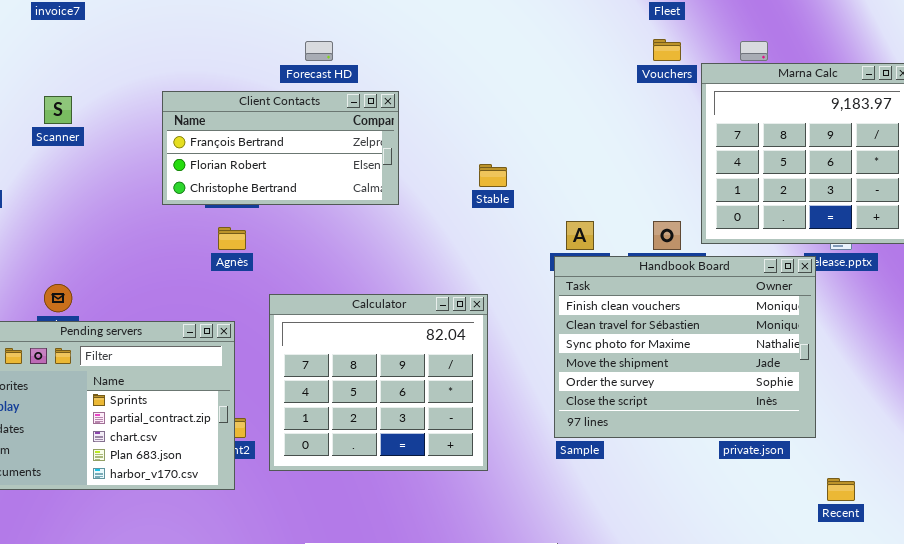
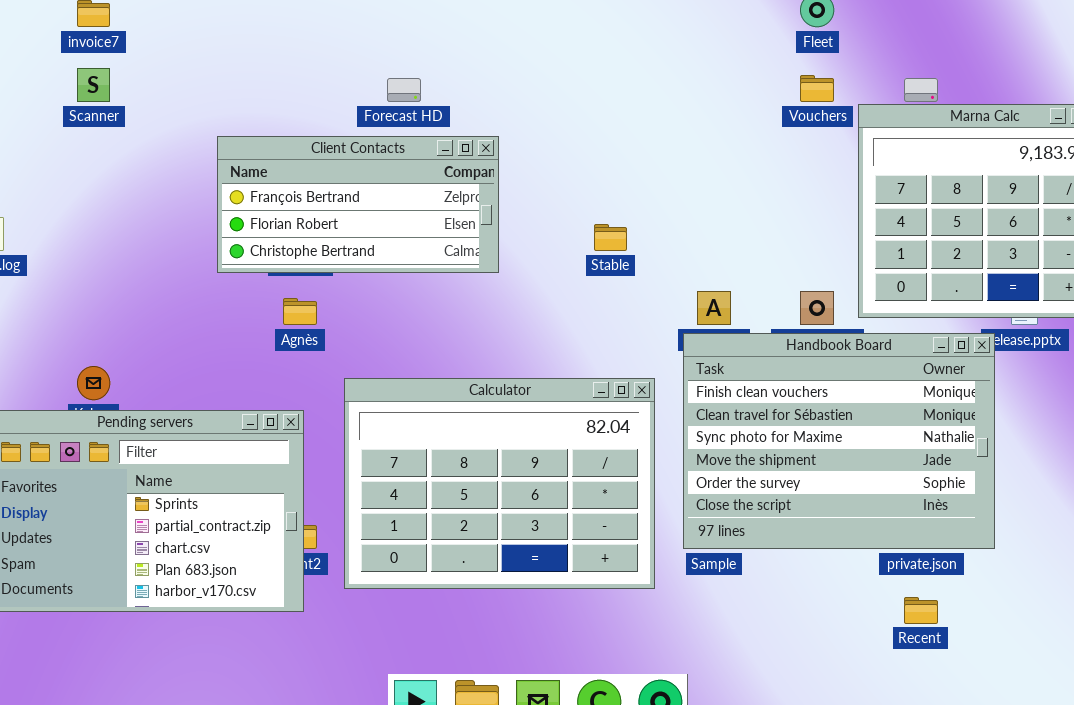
Scanner: [44,96,72,124] -> [77,68,110,102], moved
Calculator: [269,294,488,471] -> [344,378,655,589], resized
Recent: [827,478,855,501] -> [904,597,938,624], moved

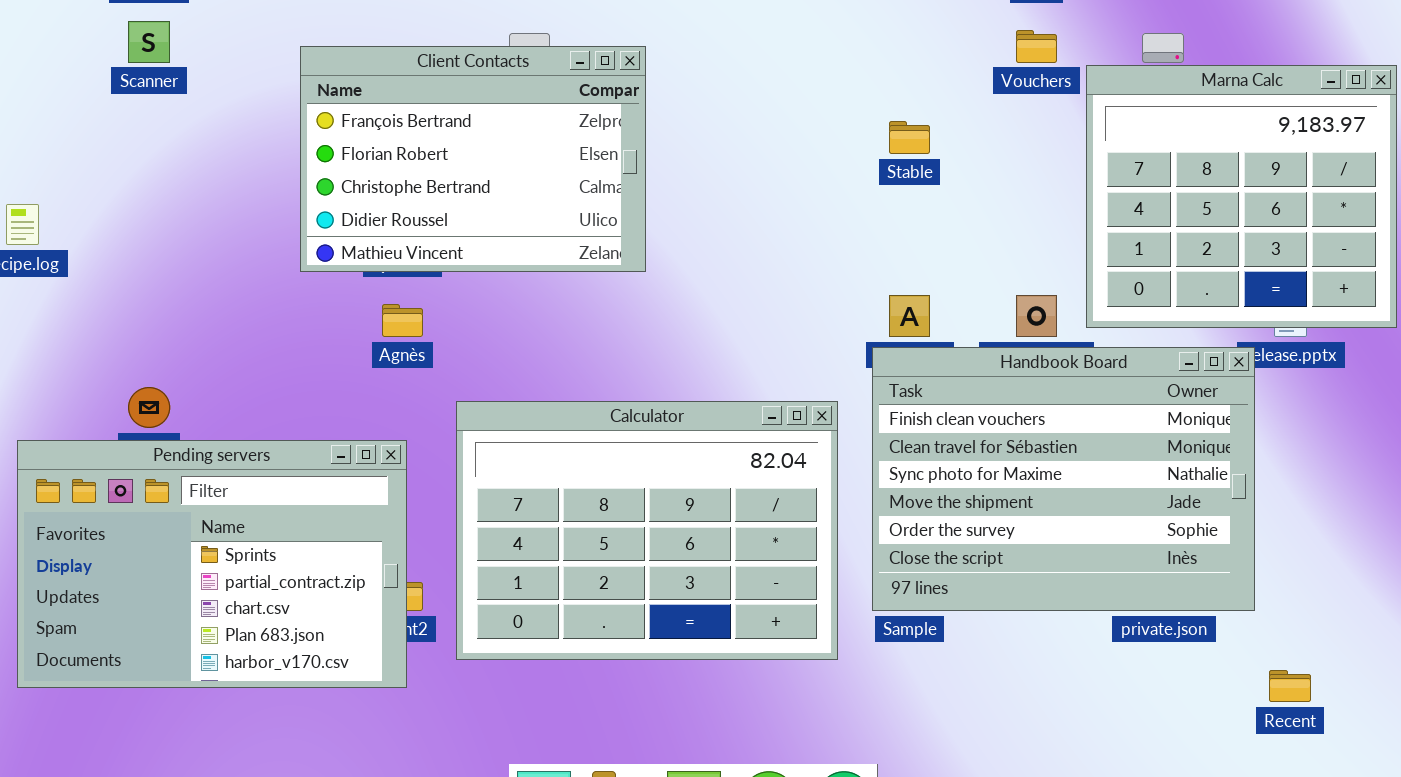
Client Contacts: [217,136,499,273] -> [300,46,646,272], resized
Stable: [594,224,627,251] -> [889,121,930,154], moved
Recent: [904,597,938,624] -> [1269,670,1311,702], moved

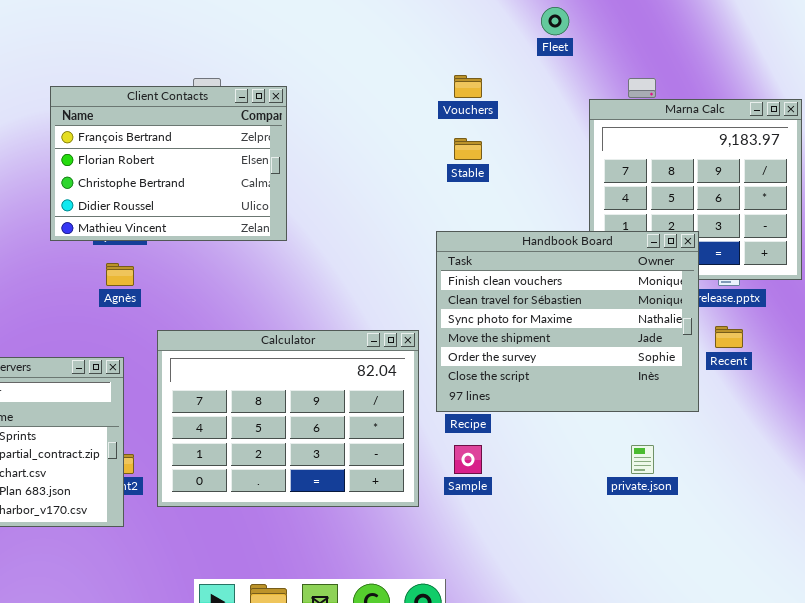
Vouchers: [1016,30,1057,63] -> [454,75,482,98], moved
Handbook Board: [872,347,1255,611] -> [436,231,699,412], moved
Recent: [1269,670,1311,702] -> [715,326,743,348], moved

